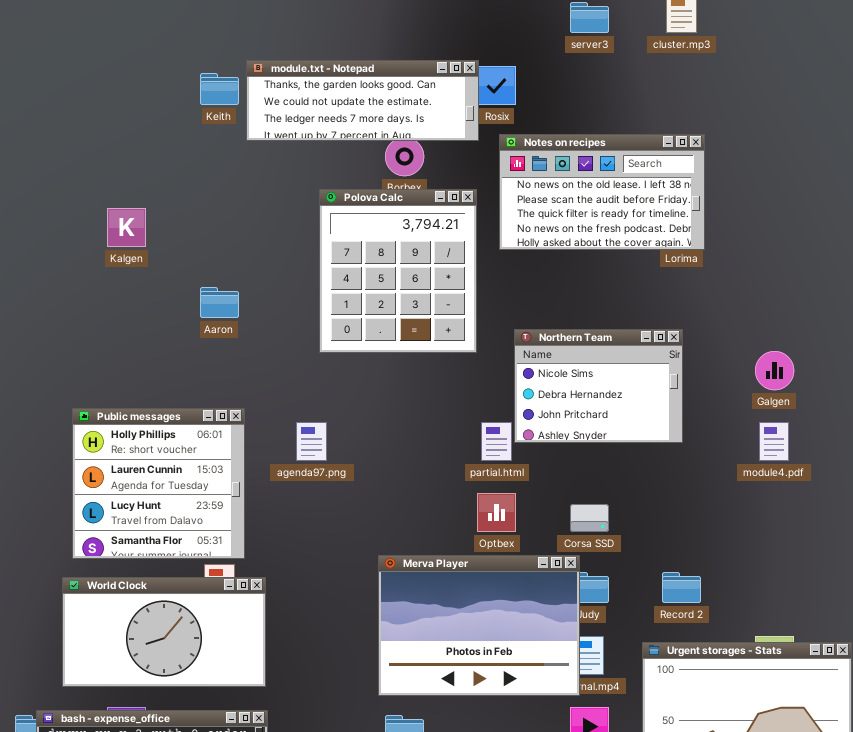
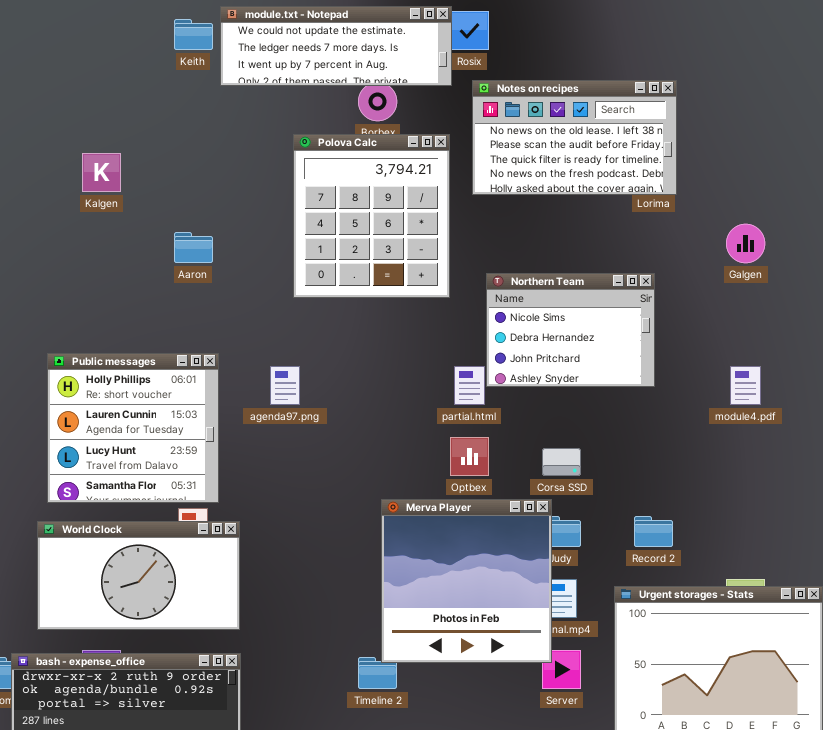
module.txt - Notepad: [246,60,479,141] -> [220,6,452,86], scrolled down 1 row
Galgen: [755,351,794,390] -> [726,224,765,263], moved
Merva Player: [378,555,580,696] -> [381,499,552,663], resized

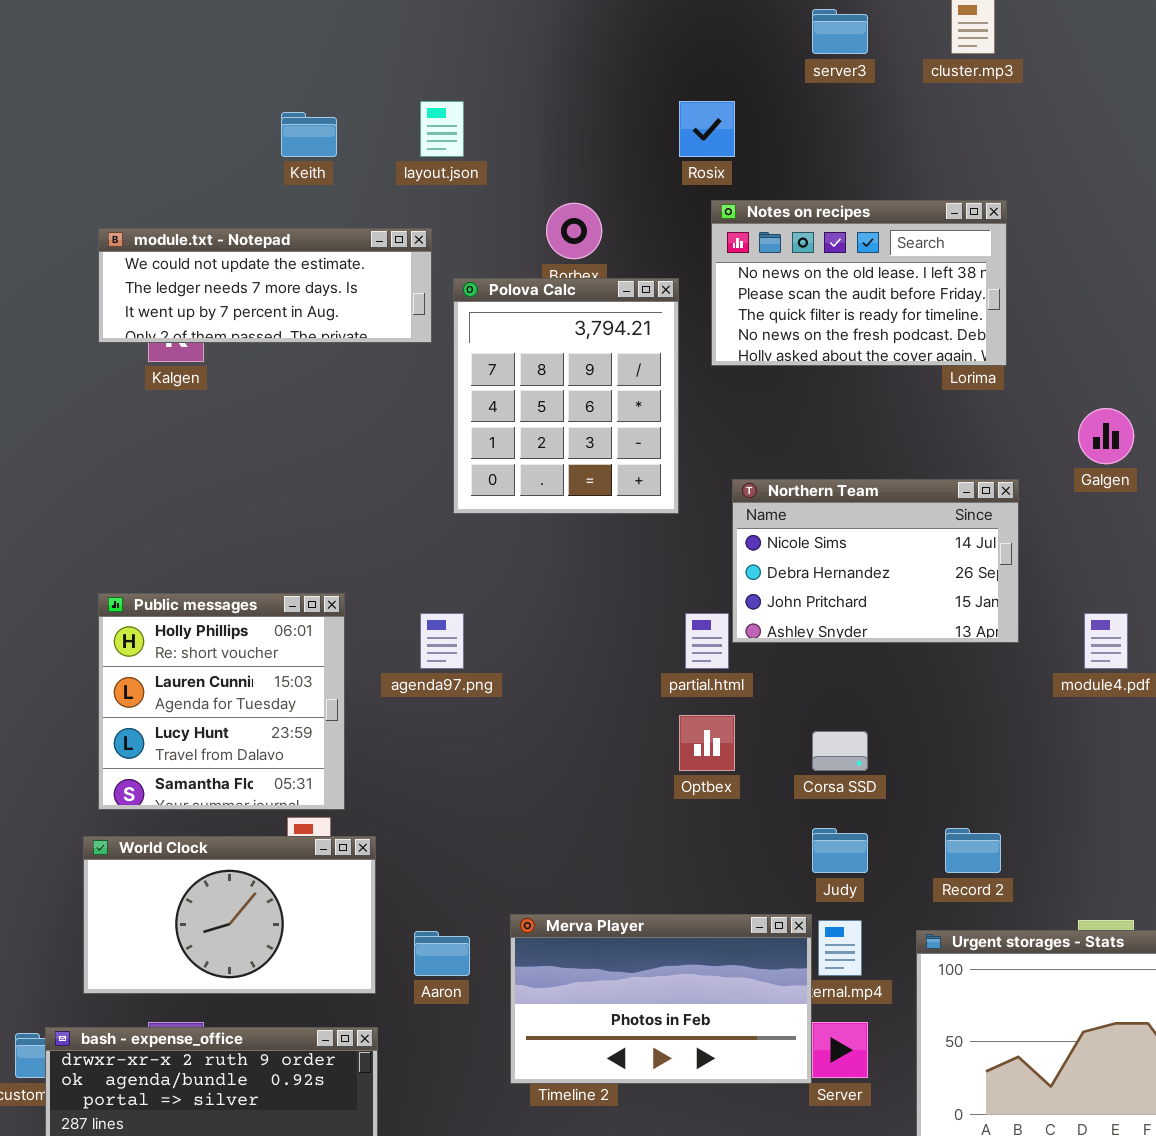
module.txt - Notepad: [220,6,452,86] -> [98,228,432,343], moved
Aaron: [174,232,213,263] -> [414,931,470,976], moved
Northern Team: [486,273,655,387] -> [732,479,1019,643], resized
Merva Player: [381,499,552,663] -> [510,914,812,1084], moved, resized

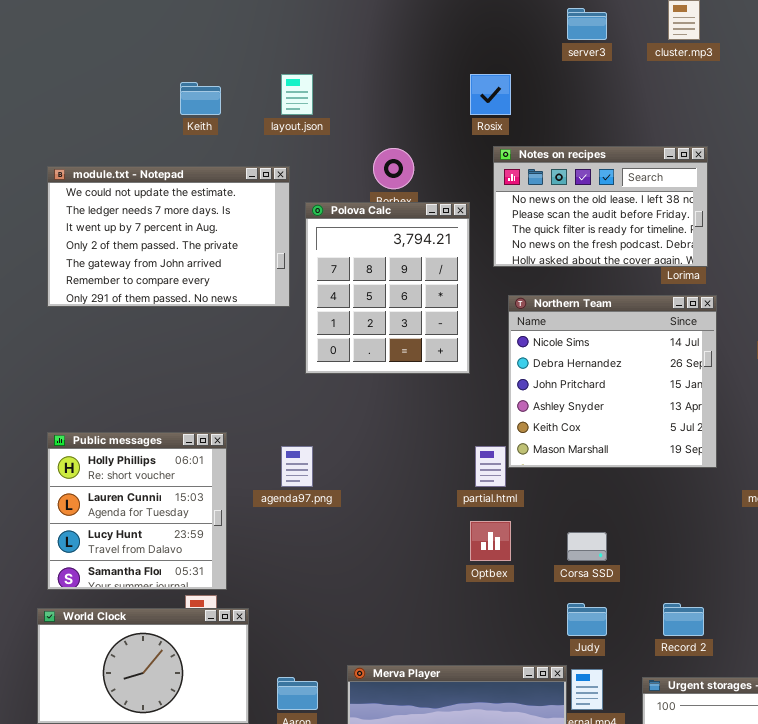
module.txt - Notepad: [98,228,432,343] -> [47,166,290,307], resized
Northern Team: [732,479,1019,643] -> [508,295,717,468], resized

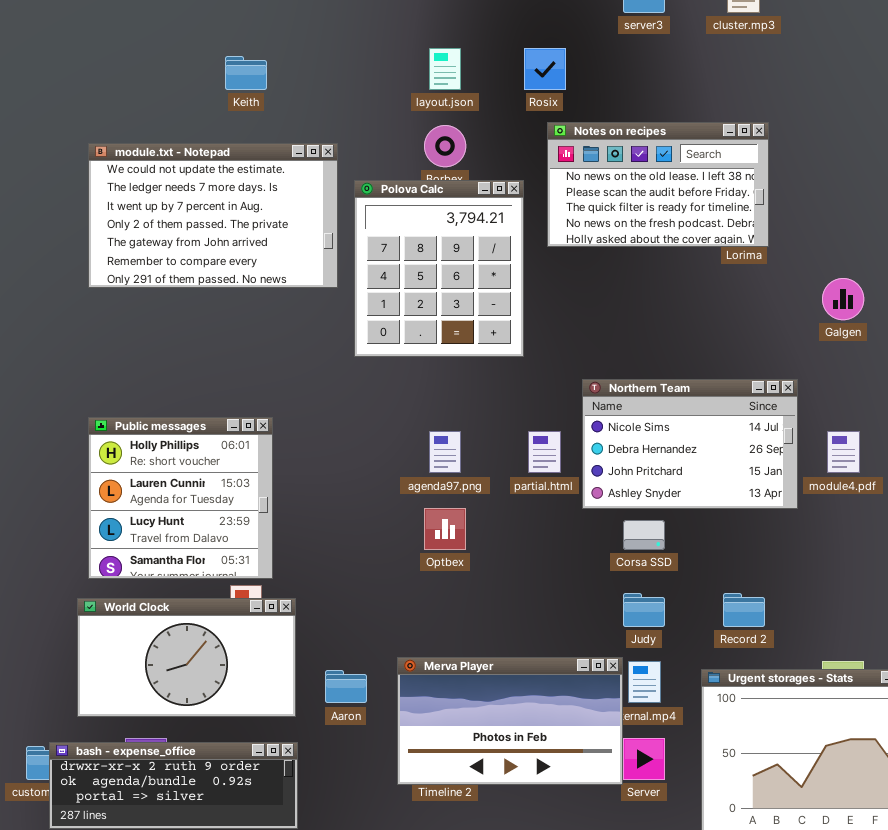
layout.json: [281,74,313,115] -> [429,48,461,90], moved
Northern Team: [508,295,717,468] -> [582,379,798,509], moved, resized
agenda97.png: [281,446,313,487] -> [429,431,461,473], moved
Optbex: [470,521,511,561] -> [424,508,466,550], moved

